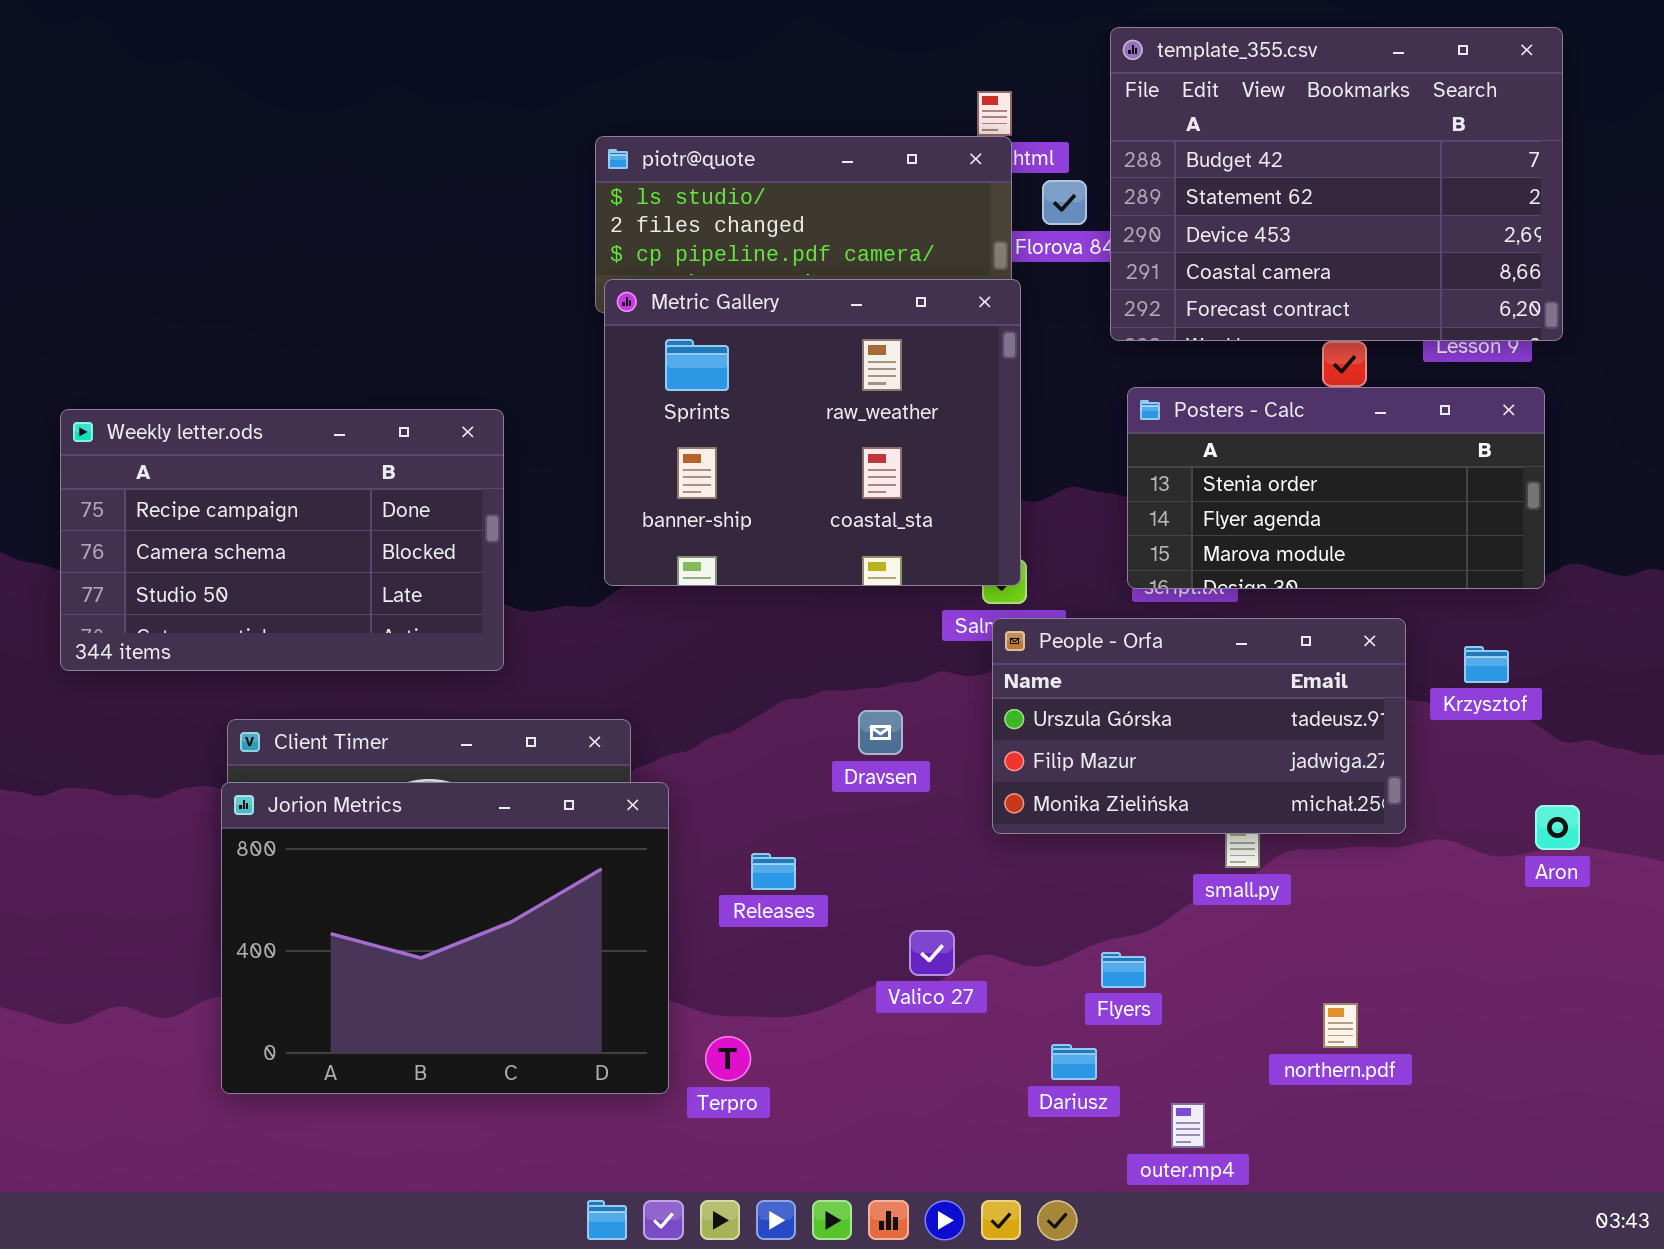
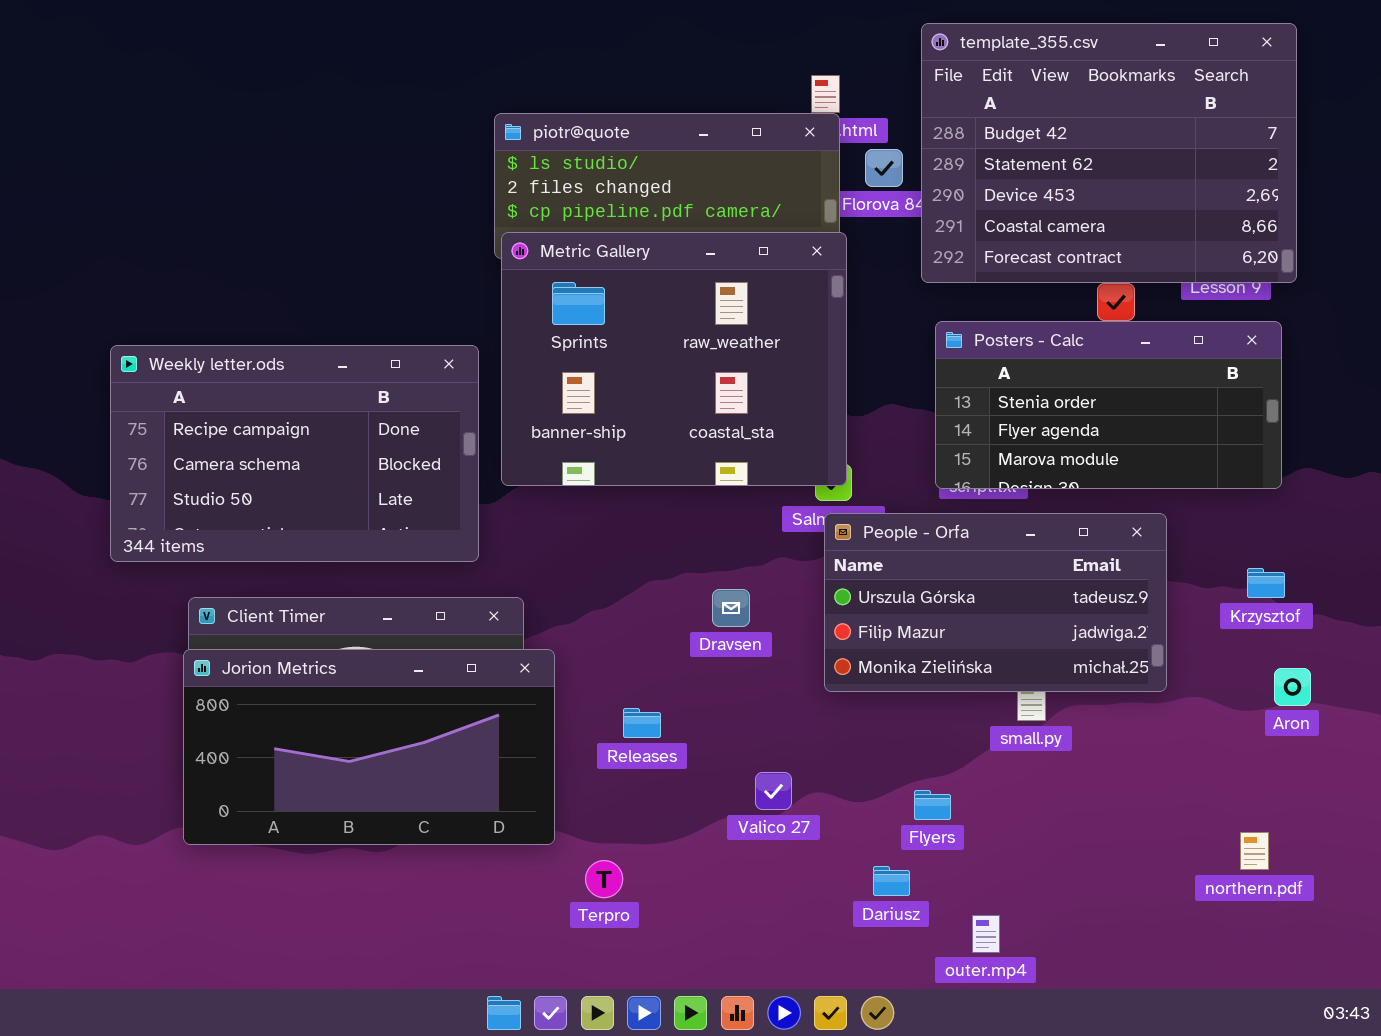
Weekly letter.ods: [60,409,504,671] -> [110,345,479,562], moved
Krzysztof: [1464,646,1509,683] -> [1247,568,1285,598], moved
Jorion Metrics: [221,782,669,1094] -> [183,649,555,845], resized
northern.pdf: [1323,1003,1358,1048] -> [1240,832,1269,870], moved

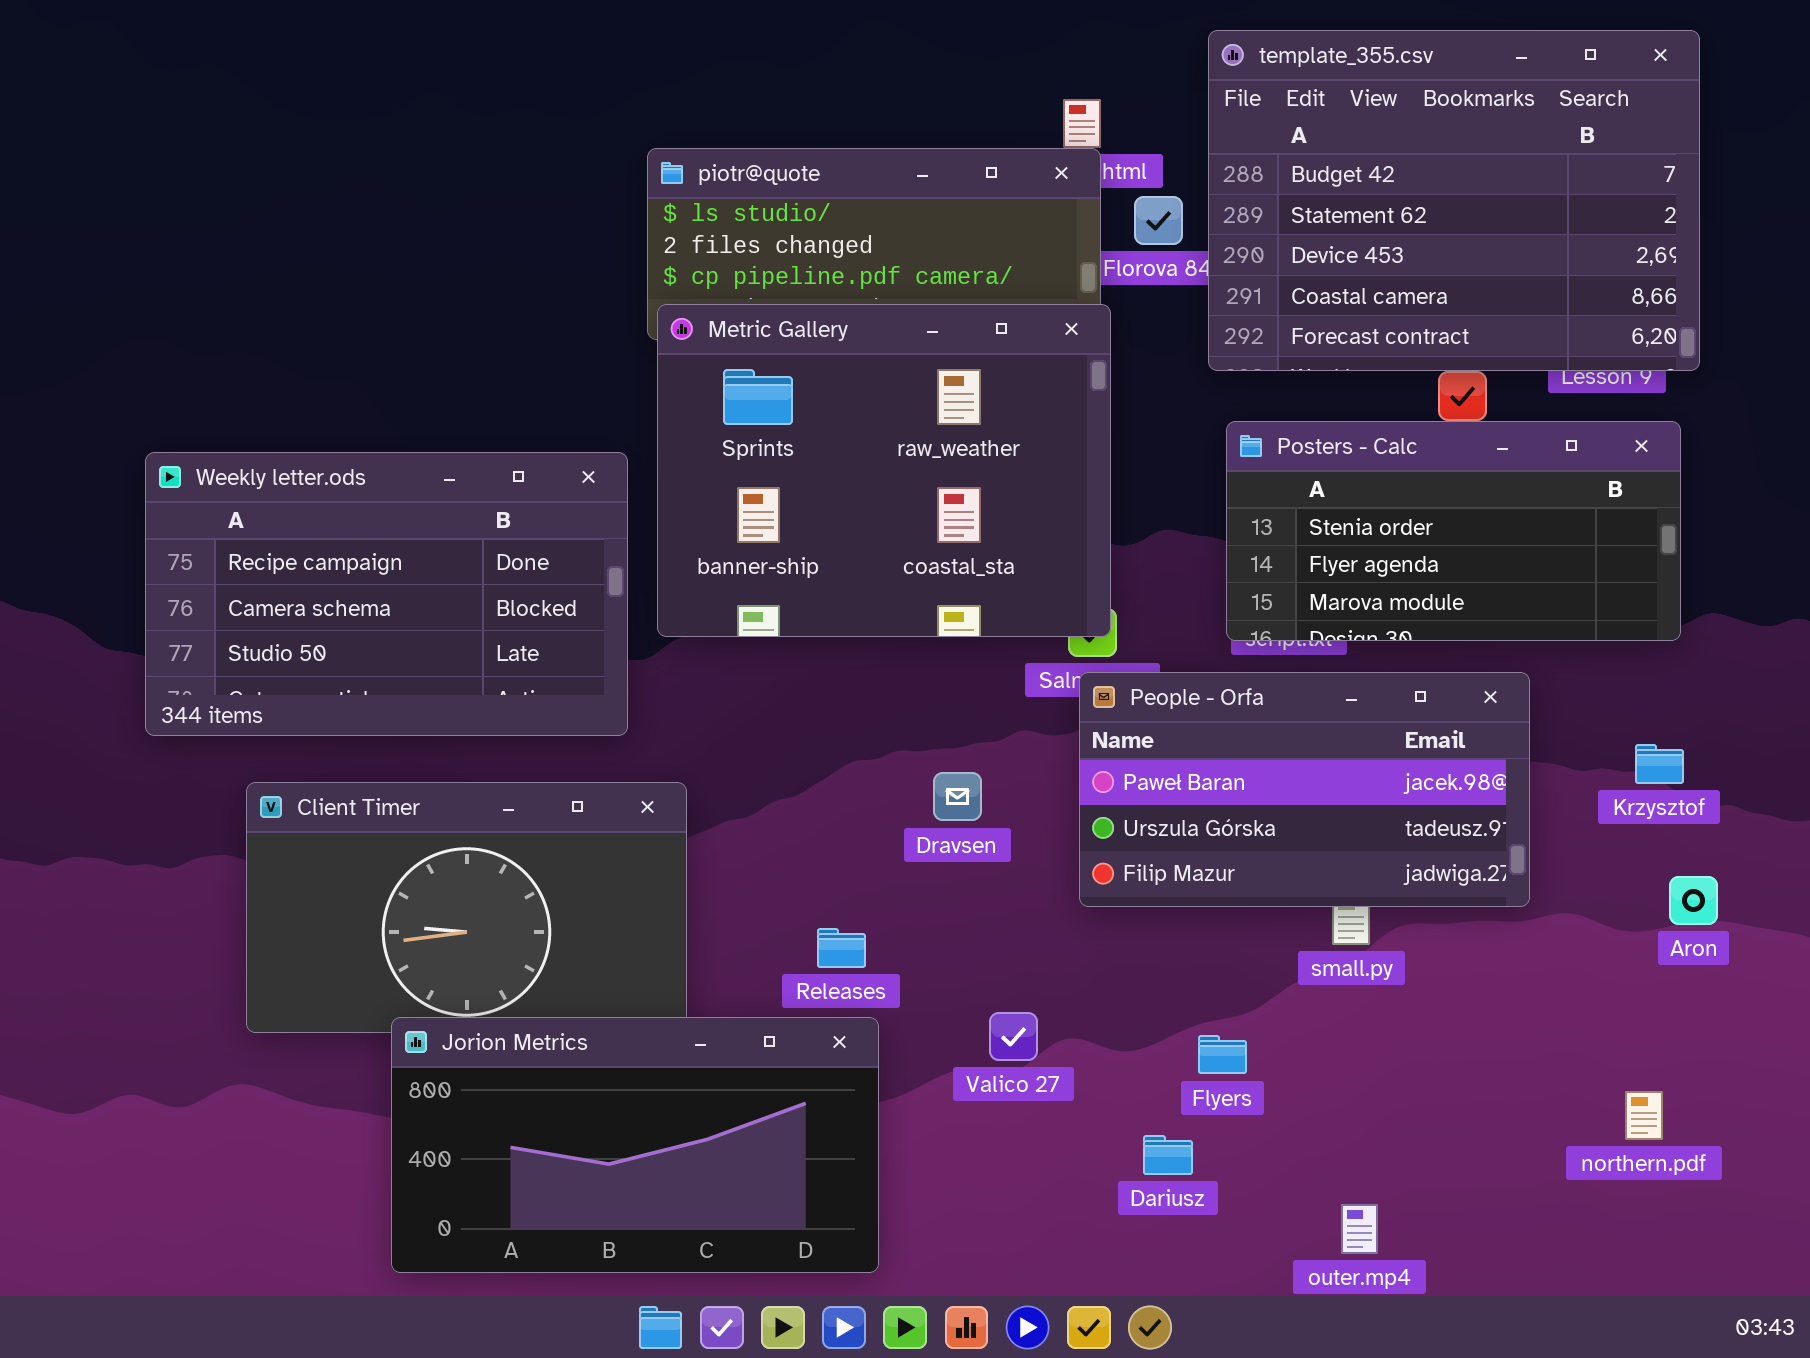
People - Orfa: [824,513,1167,692] -> [1079,672,1530,907], scrolled up 1 row
Jorion Metrics: [183,649,555,845] -> [391,1017,879,1273], moved
outer.mp4: [972,915,1000,953] -> [1341,1204,1378,1254], moved

